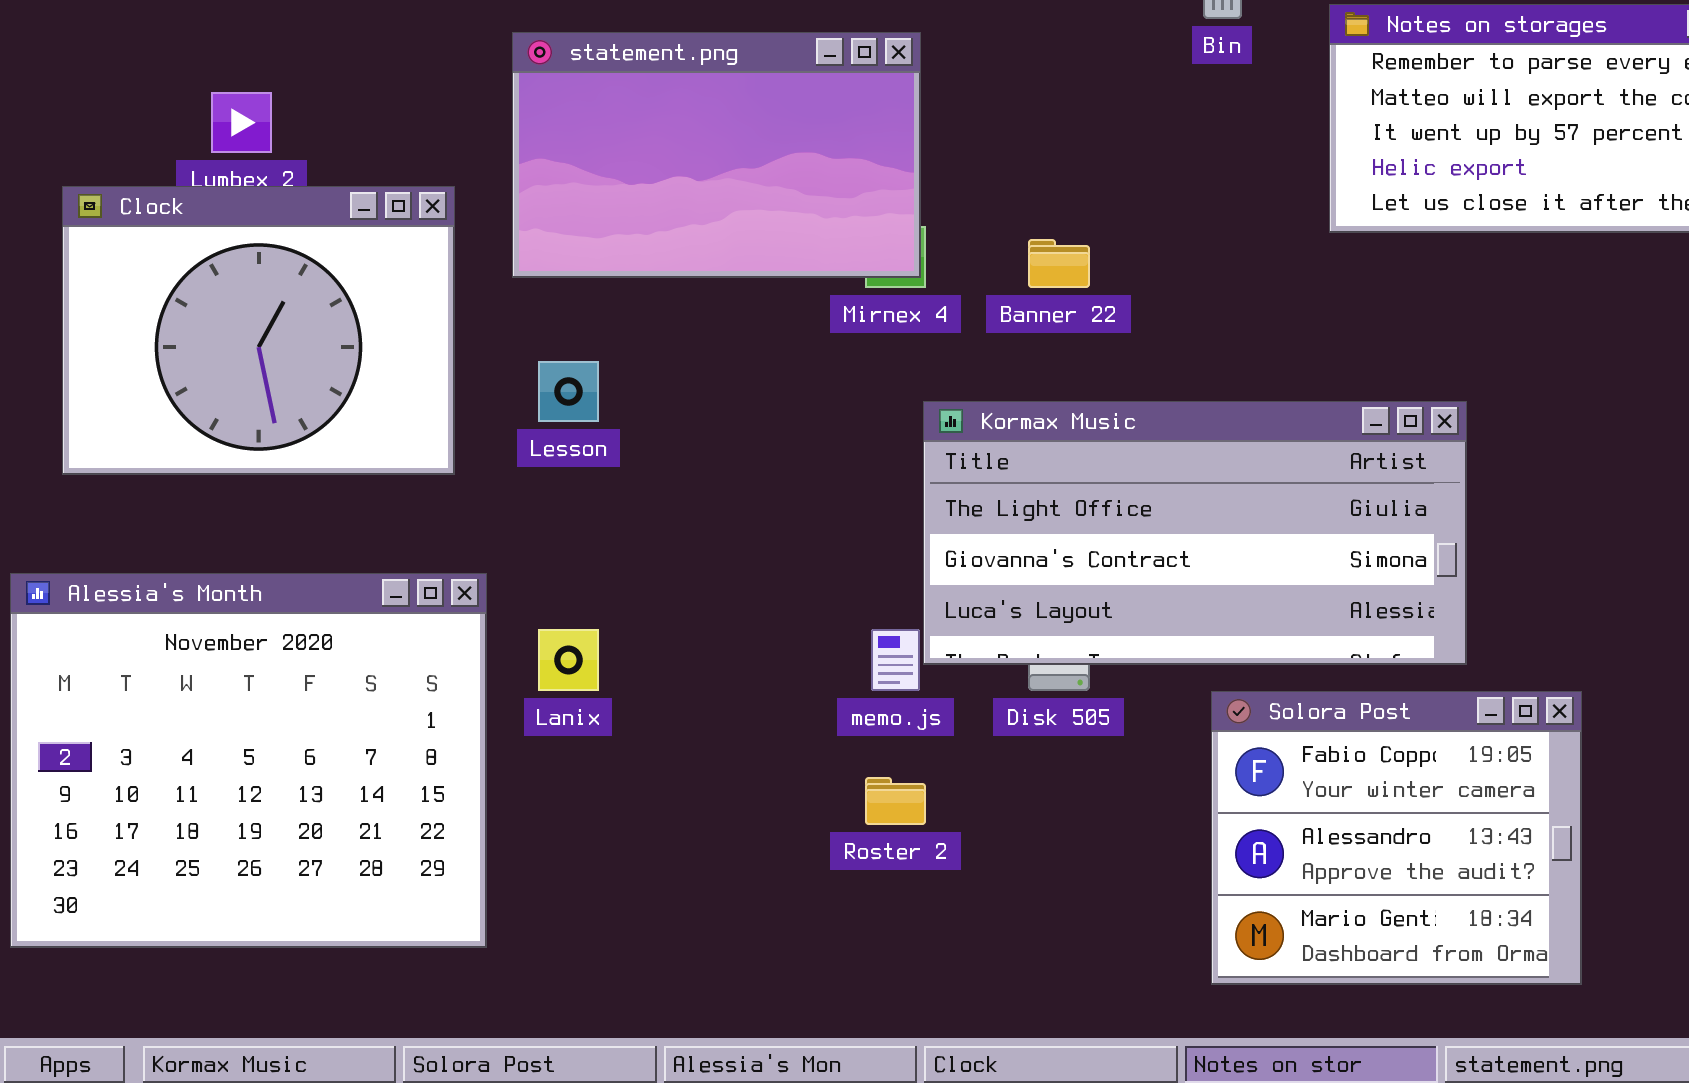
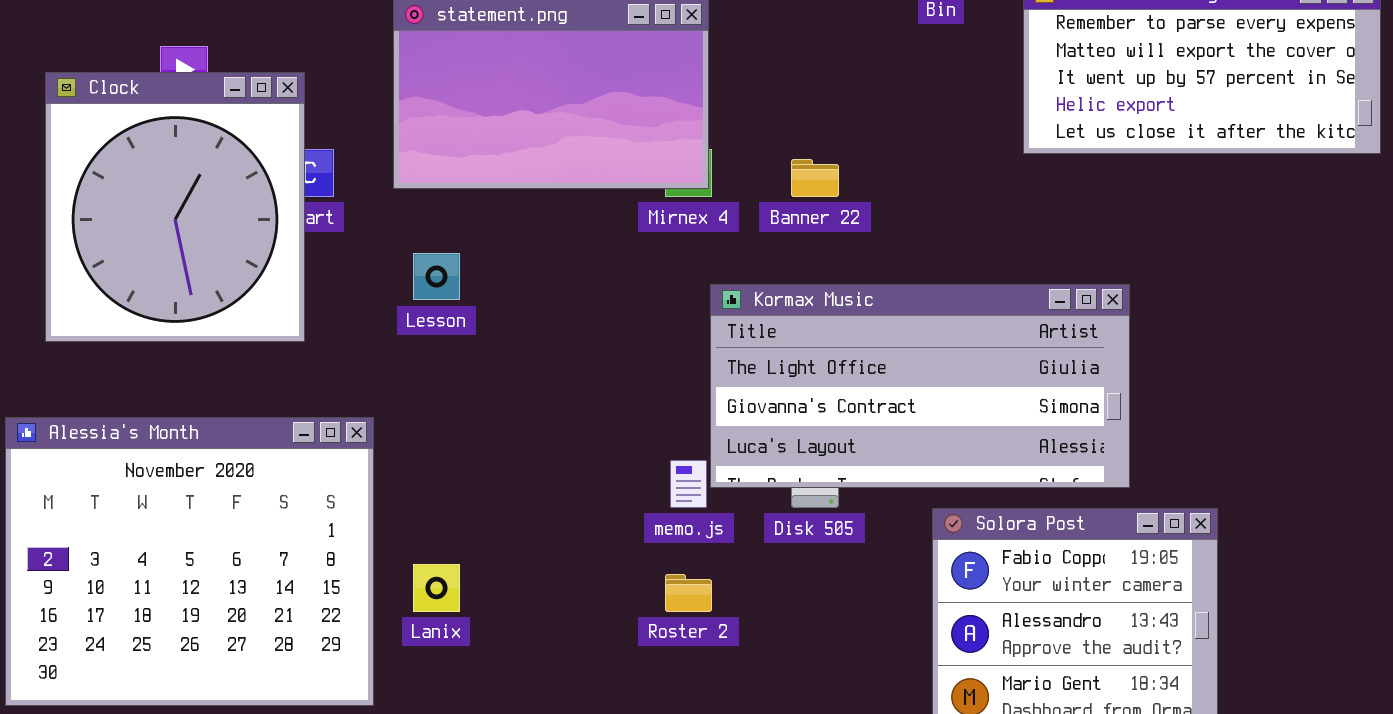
Clock: [62,186,455,475] -> [45,72,305,342], resized
Lanix: [538,629,599,691] -> [413,564,460,612], moved

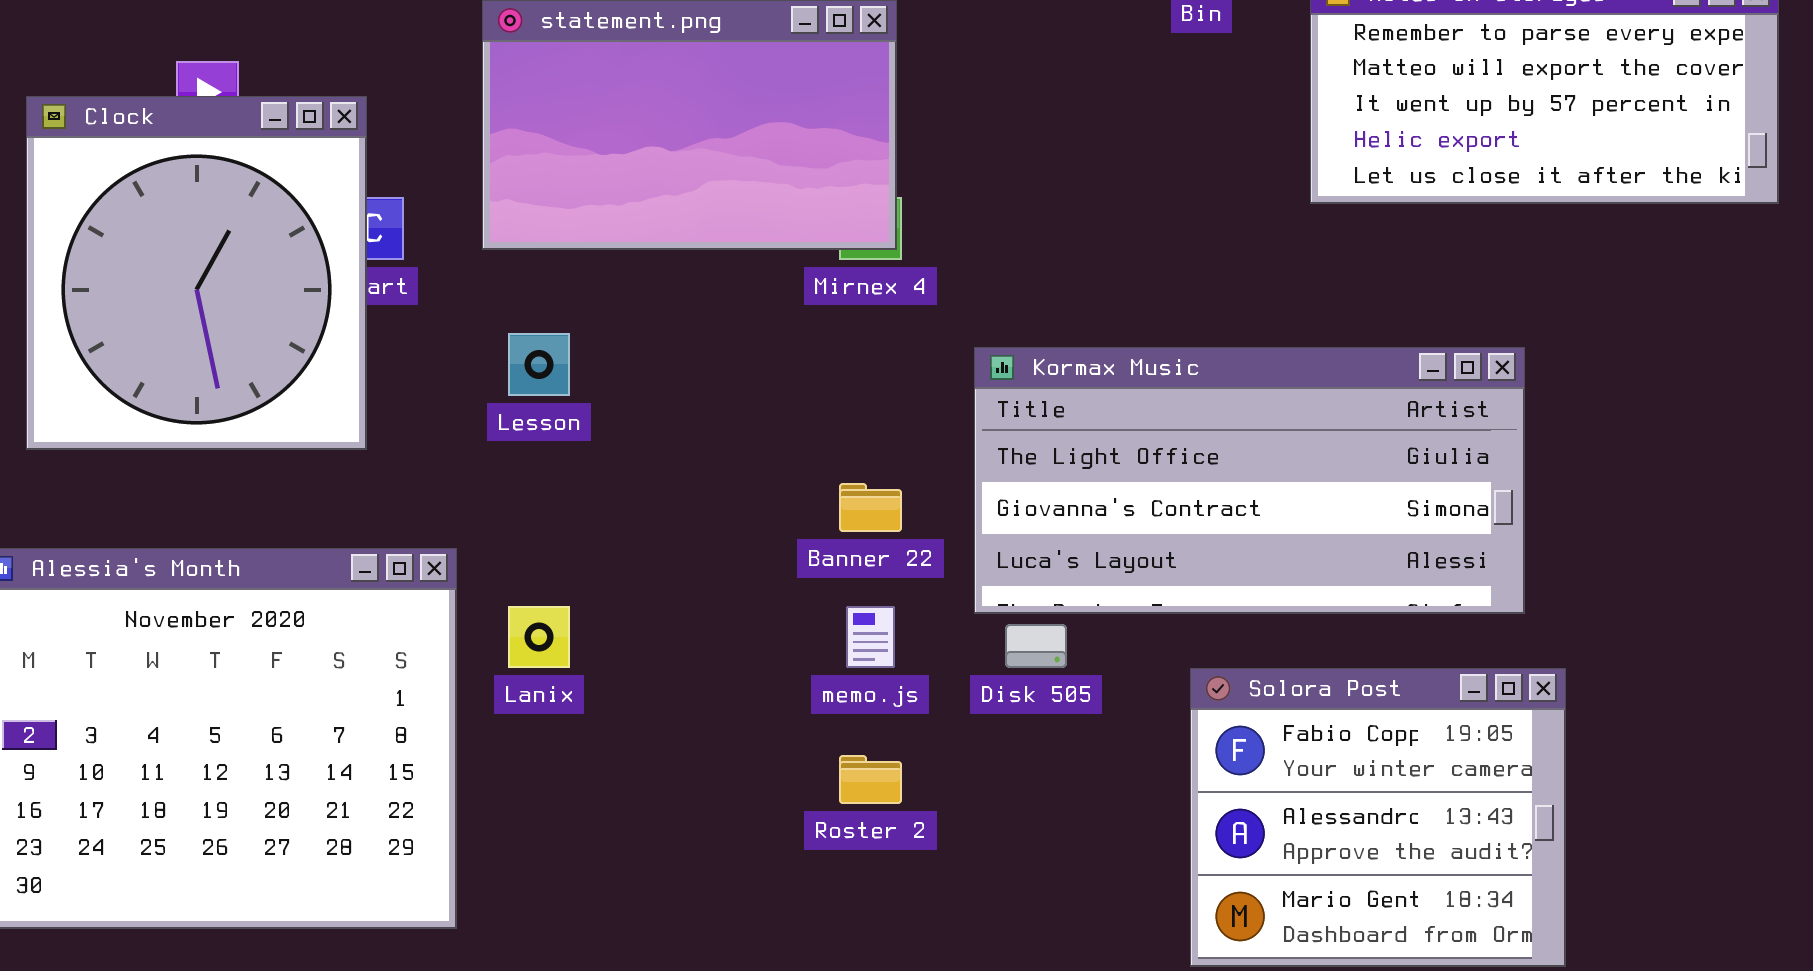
Banner 22: [791,159,839,197] -> [839,483,902,532], moved
Kormax Music: [710,284,1130,488] -> [974,347,1525,614], moved
Lanix: [413,564,460,612] -> [508,606,570,668], moved

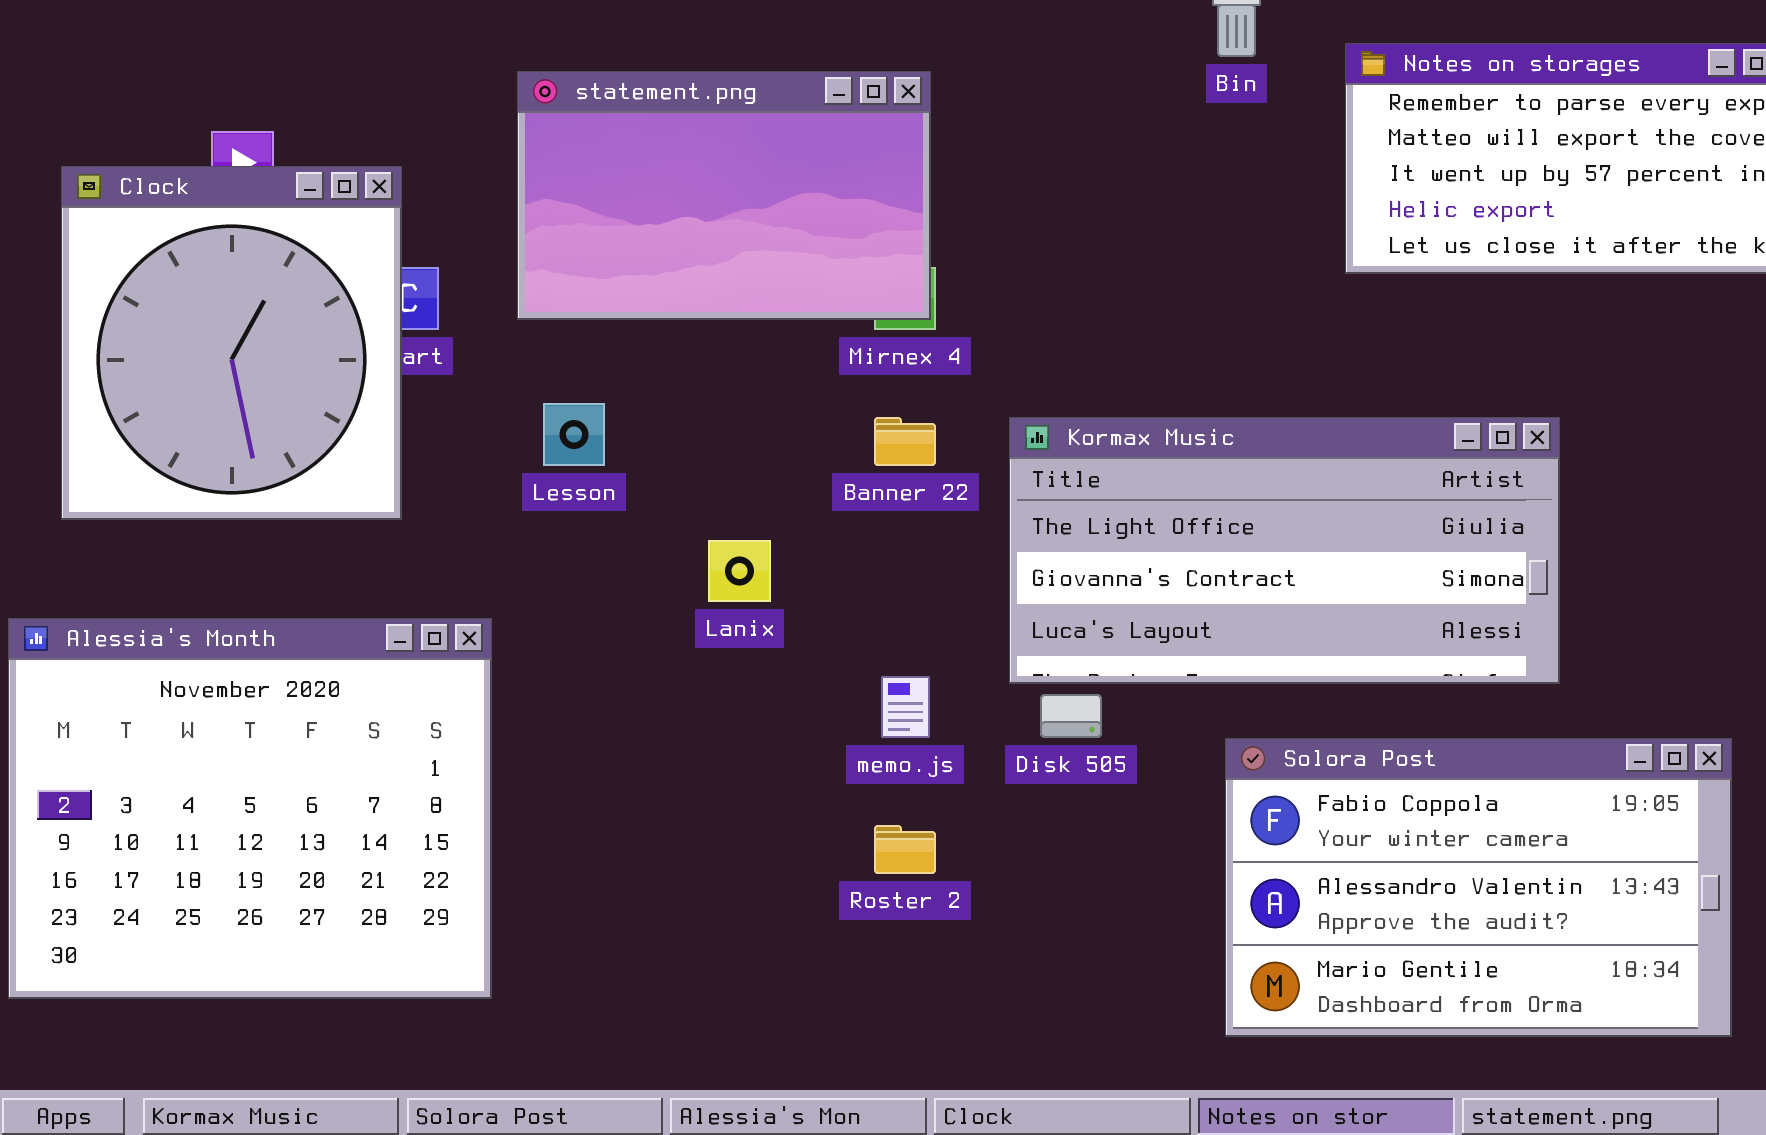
Banner 22: [839,483,902,532] -> [874,417,936,466], moved
Lanix: [508,606,570,668] -> [708,540,771,602], moved
Solora Post: [1190,668,1566,967] -> [1225,738,1732,1037], resized

